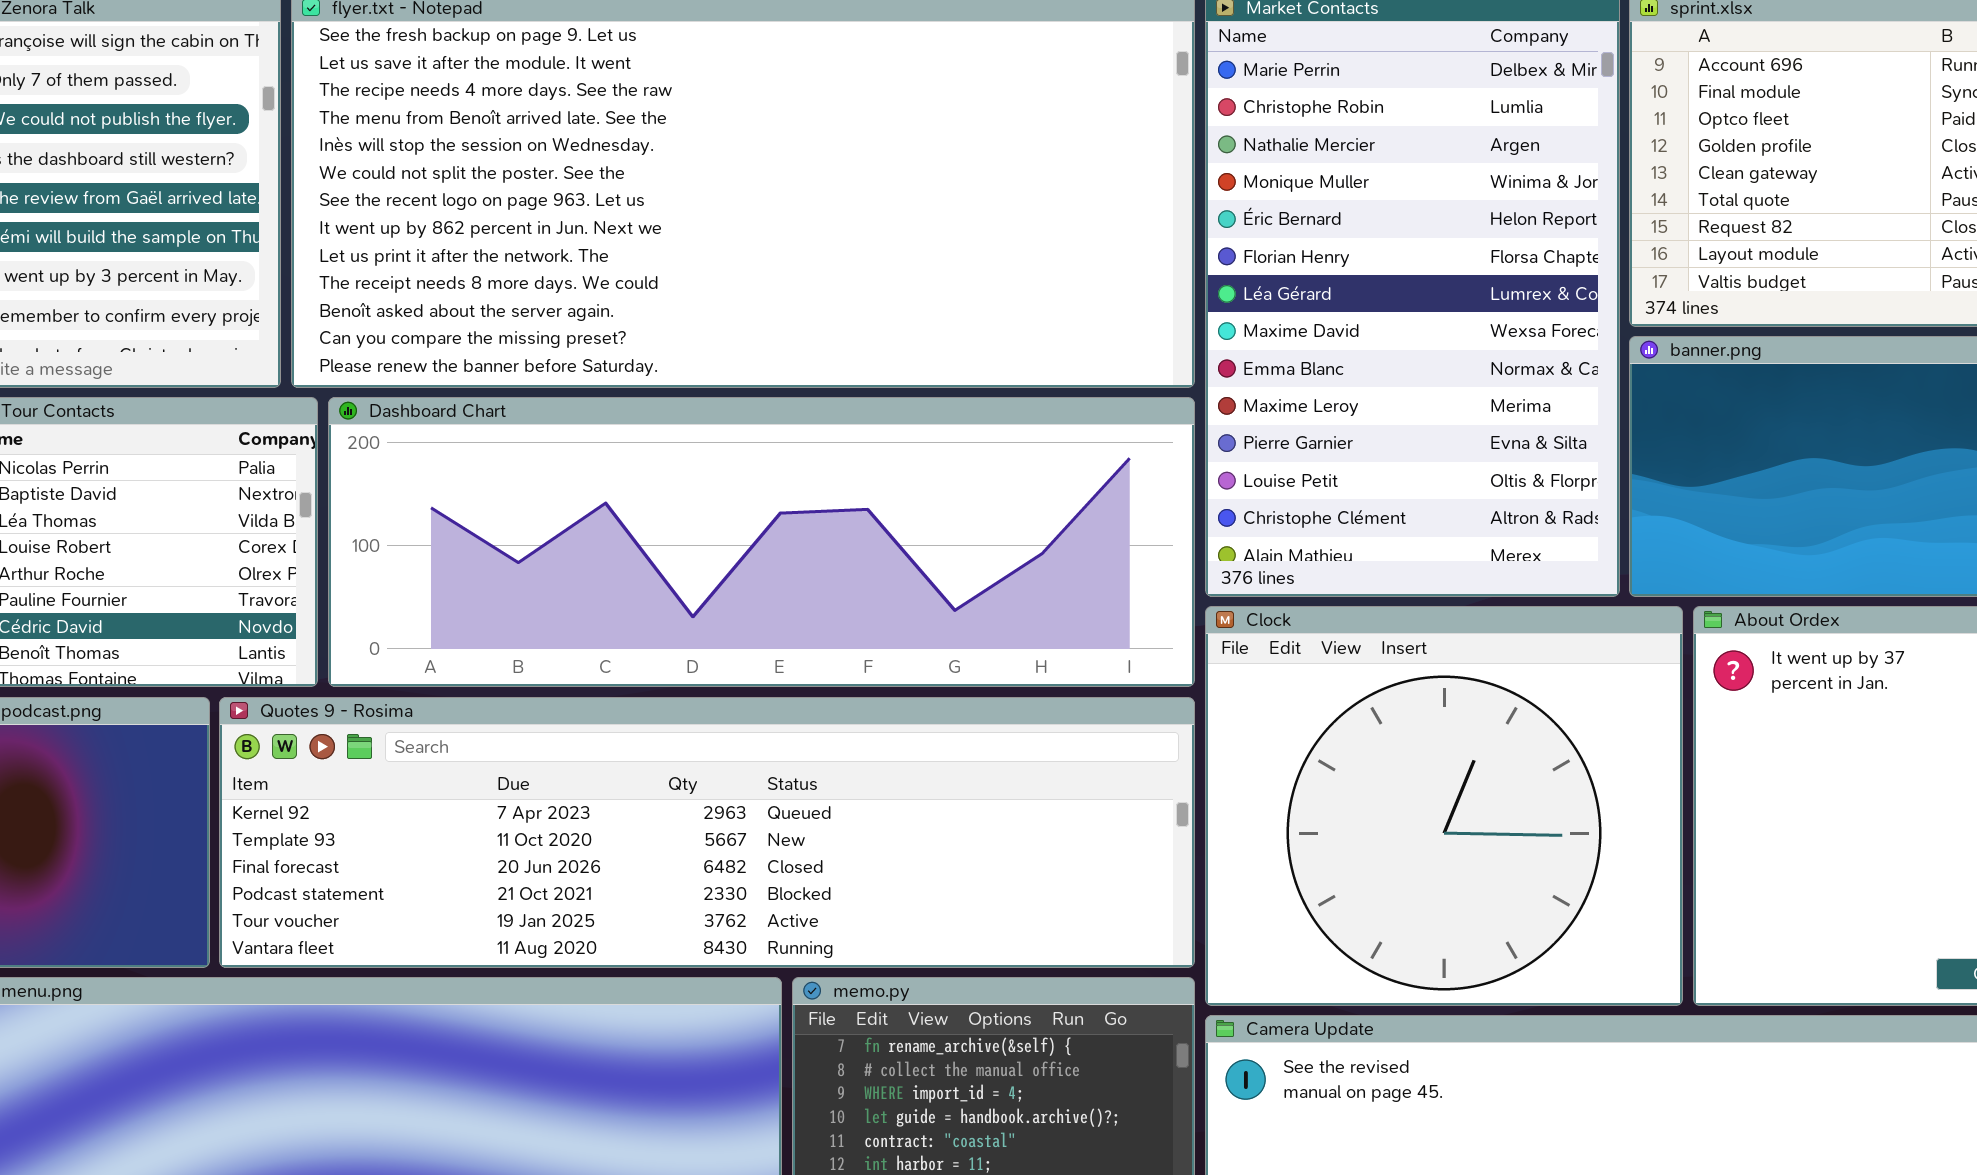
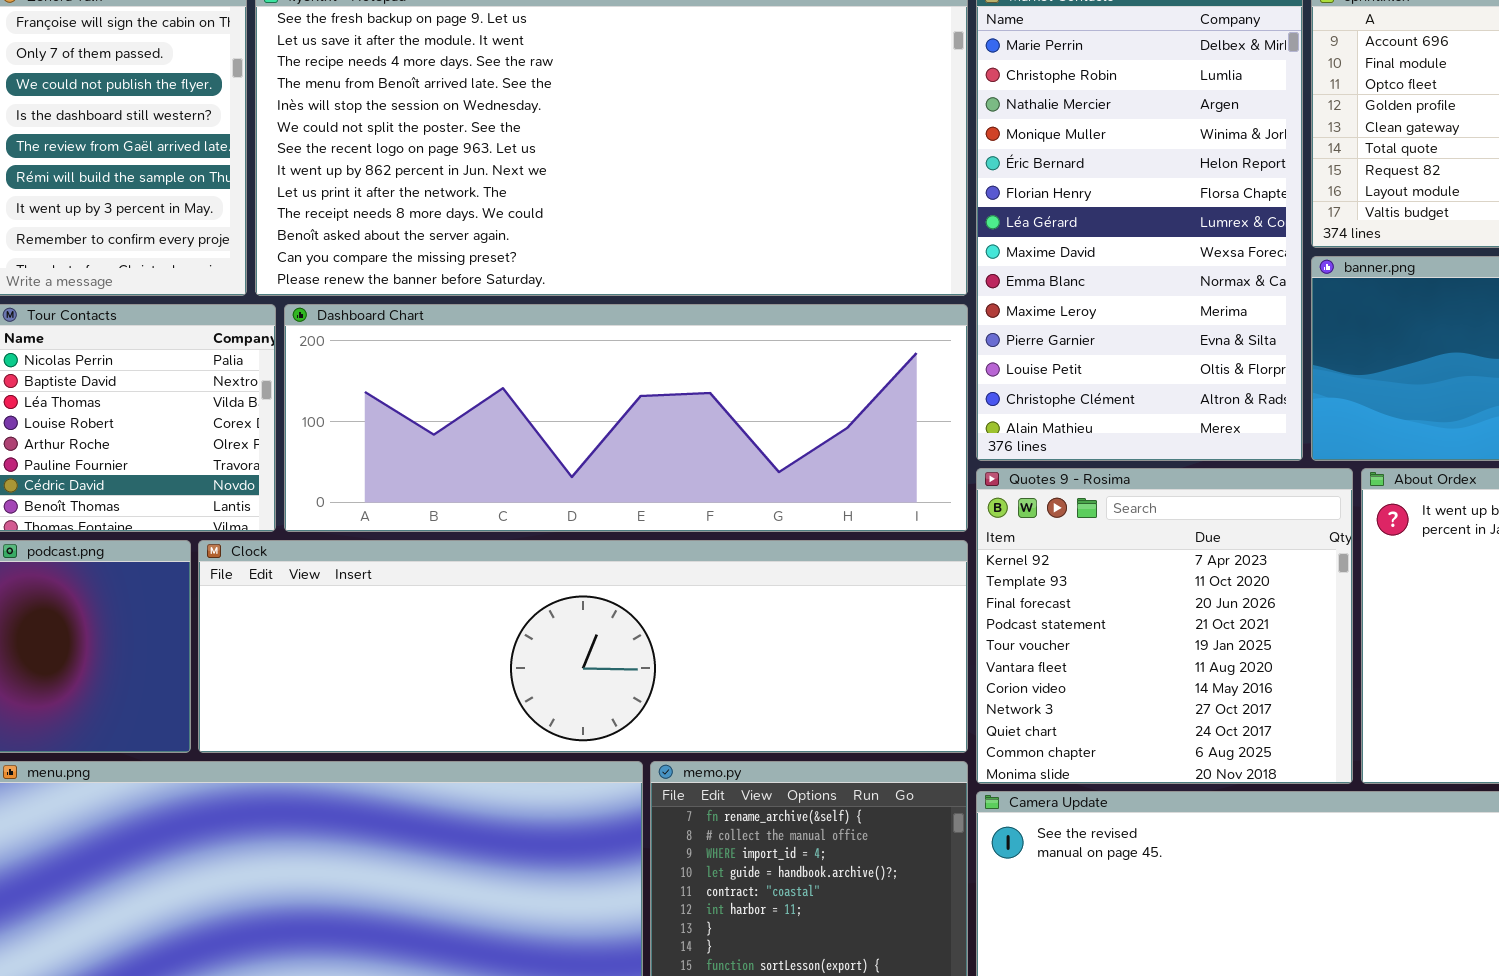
Clock: [1205,606,1683,1006] -> [198,540,968,753], moved, resized
Quotes 9 - Rosima: [219,697,1195,968] -> [976,468,1353,784], moved, resized

